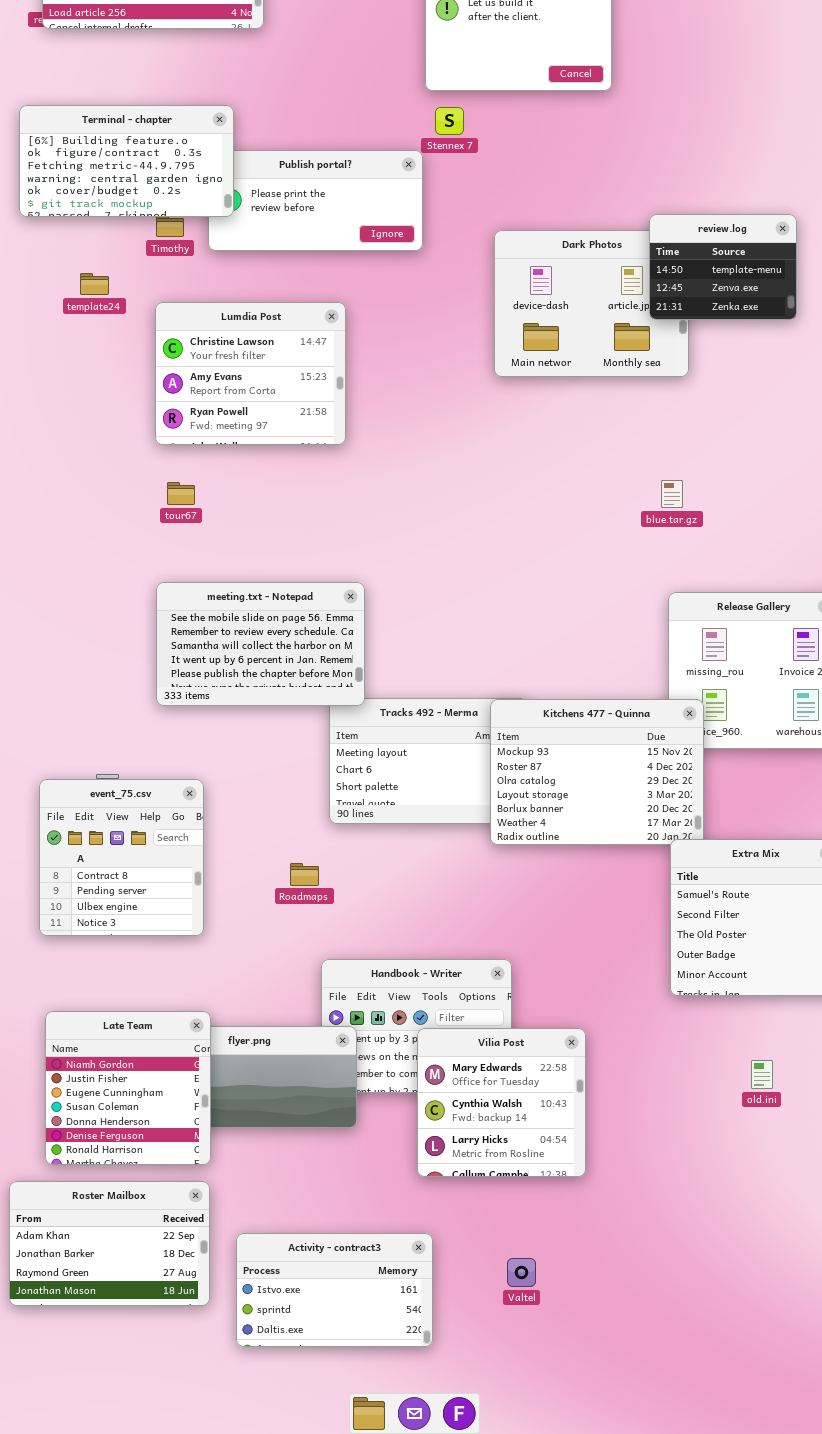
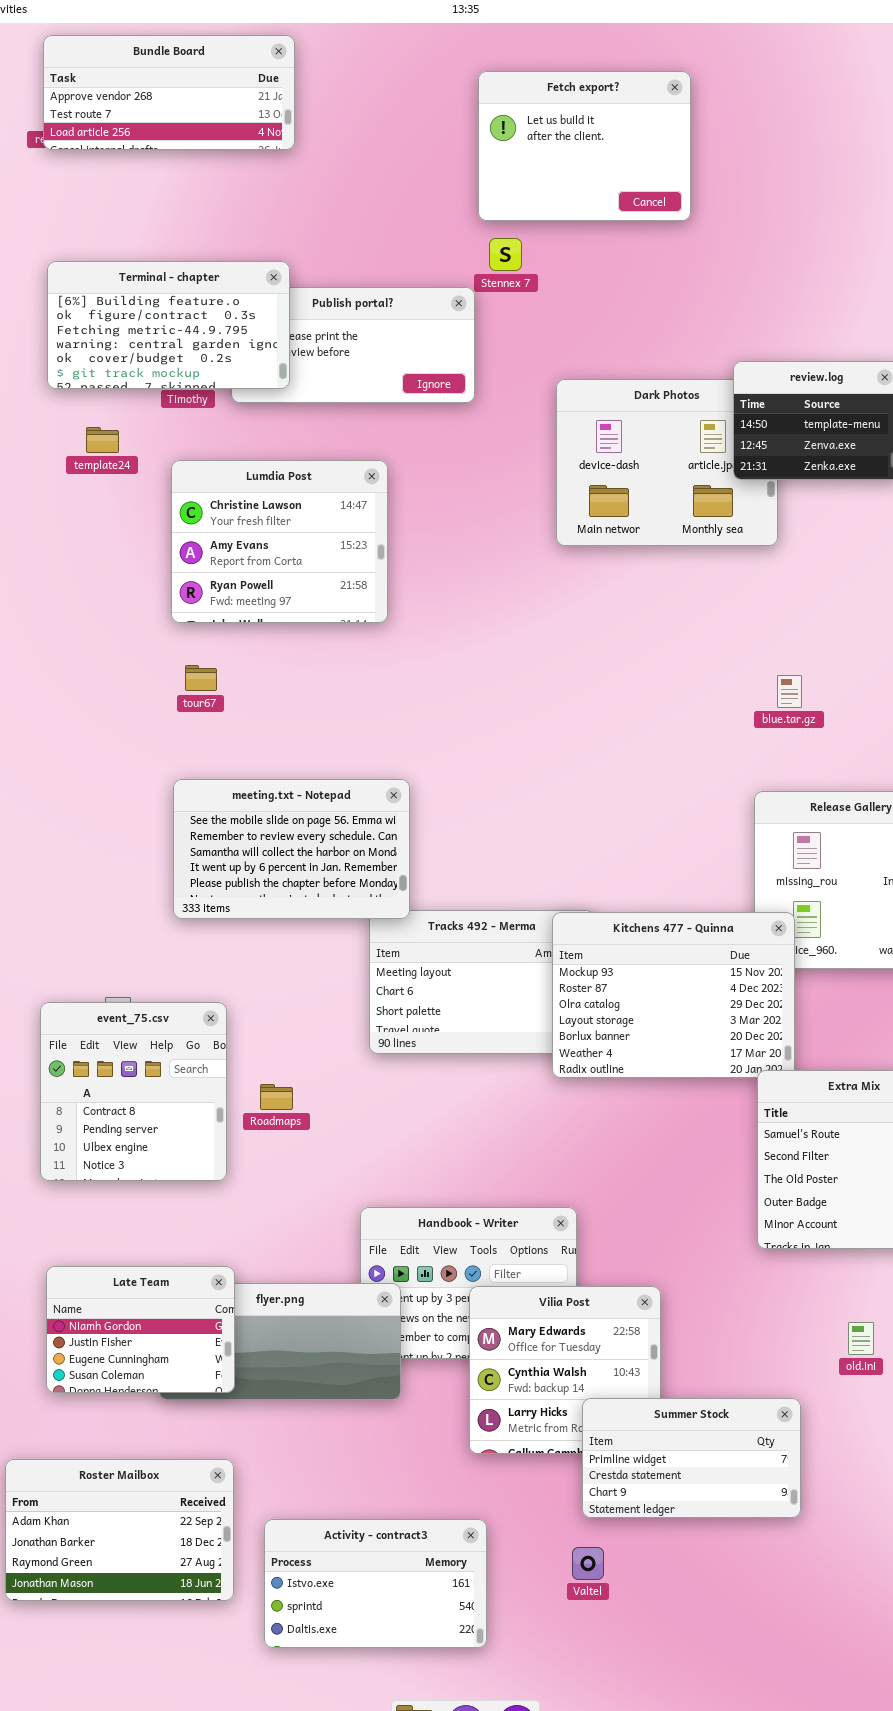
Terminal - chapter: [19,105,234,217] -> [47,261,290,389], moved
blue.tar.gz: [661,480,683,508] -> [777,675,802,708], moved
Roadmaps: [290,863,319,886] -> [260,1084,293,1110], moved
Late Team: [45,1011,211,1165] -> [46,1266,235,1393], resized
Summer Stock: none -> [582,1398,801,1518], opened

